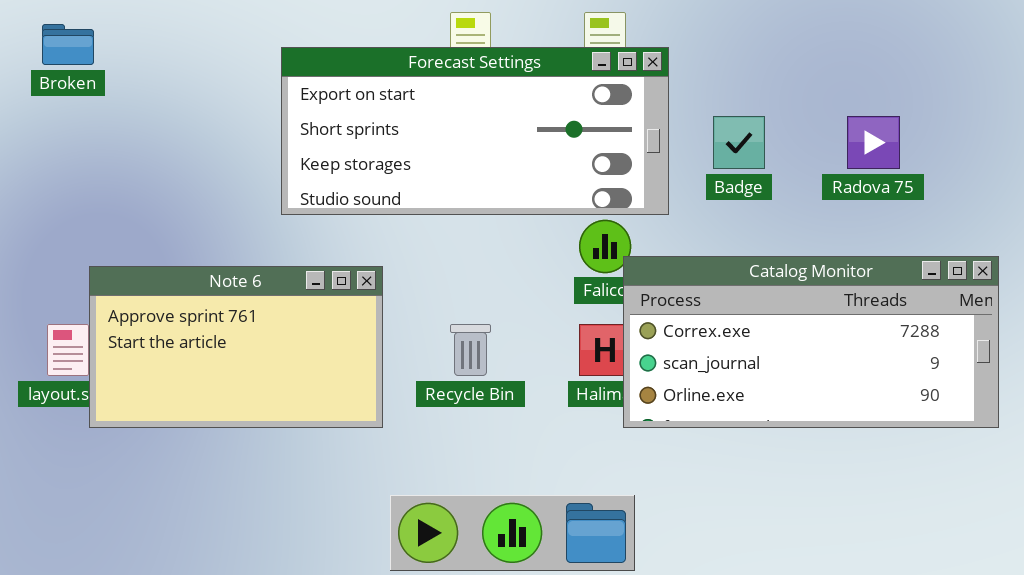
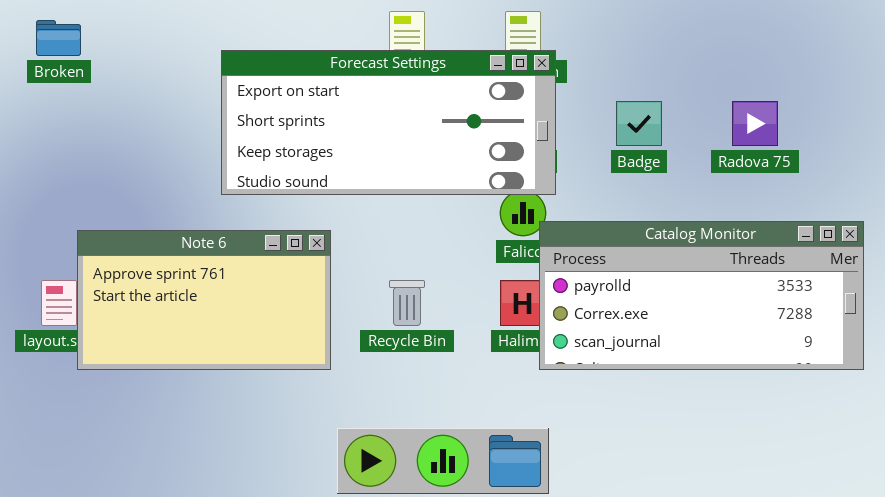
Forecast Settings: [281,47,669,215] -> [221,50,556,195], moved
Catalog Monitor: [623,256,999,428] -> [539,221,864,370], scrolled up 1 row

